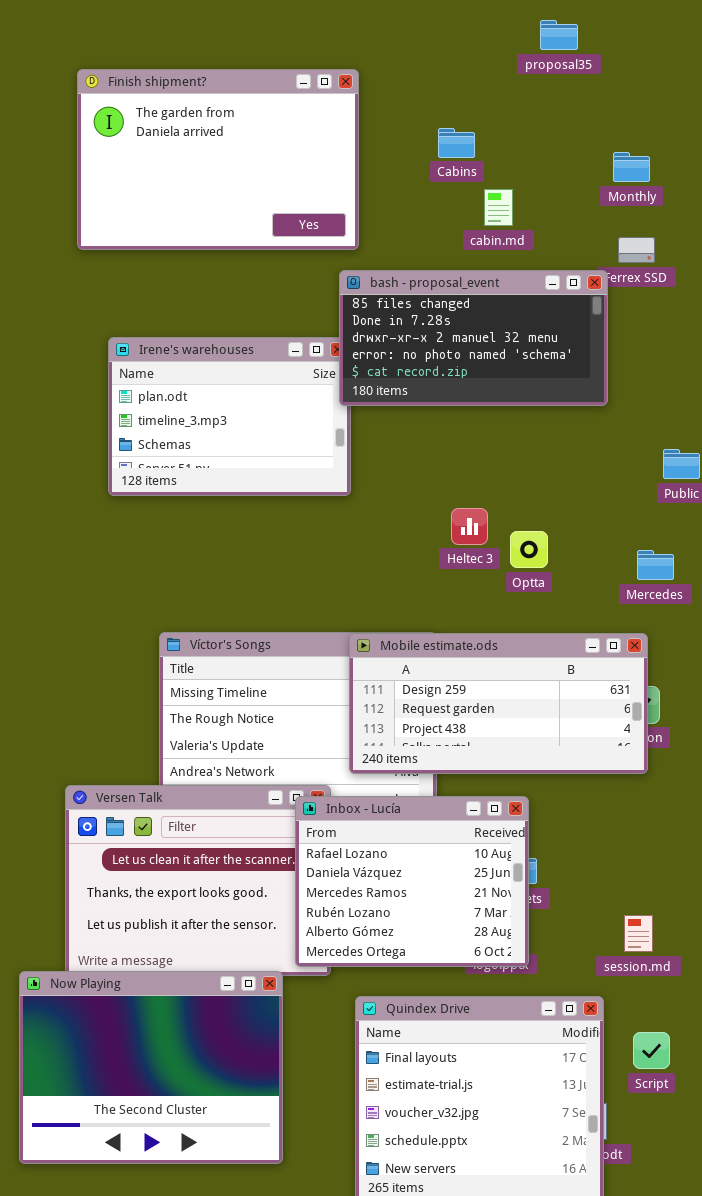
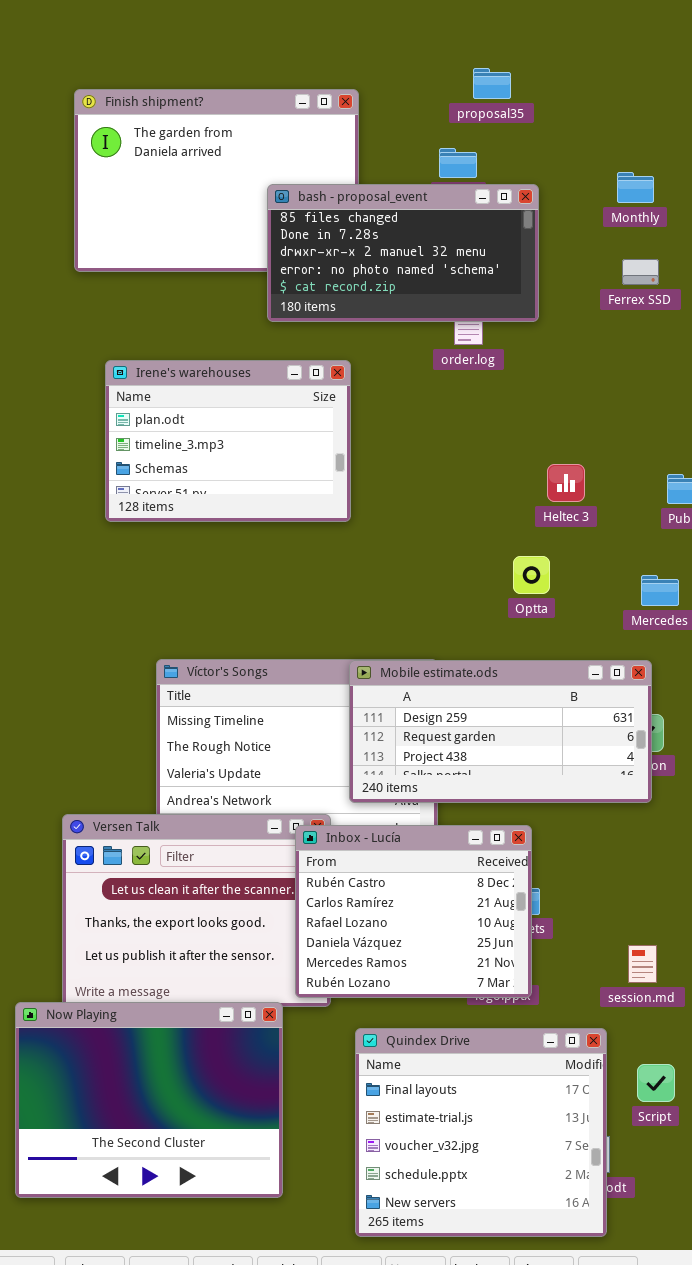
proposal35: [540,20,578,50] -> [473,68,511,99], moved
bash - proposal_event: [339,270,608,406] -> [267,184,539,322], moved
Heltec 3: [451,508,488,545] -> [547,464,585,502], moved
Inbox - Lucía: [295,796,529,967] -> [295,825,532,998], scrolled up 2 rows

